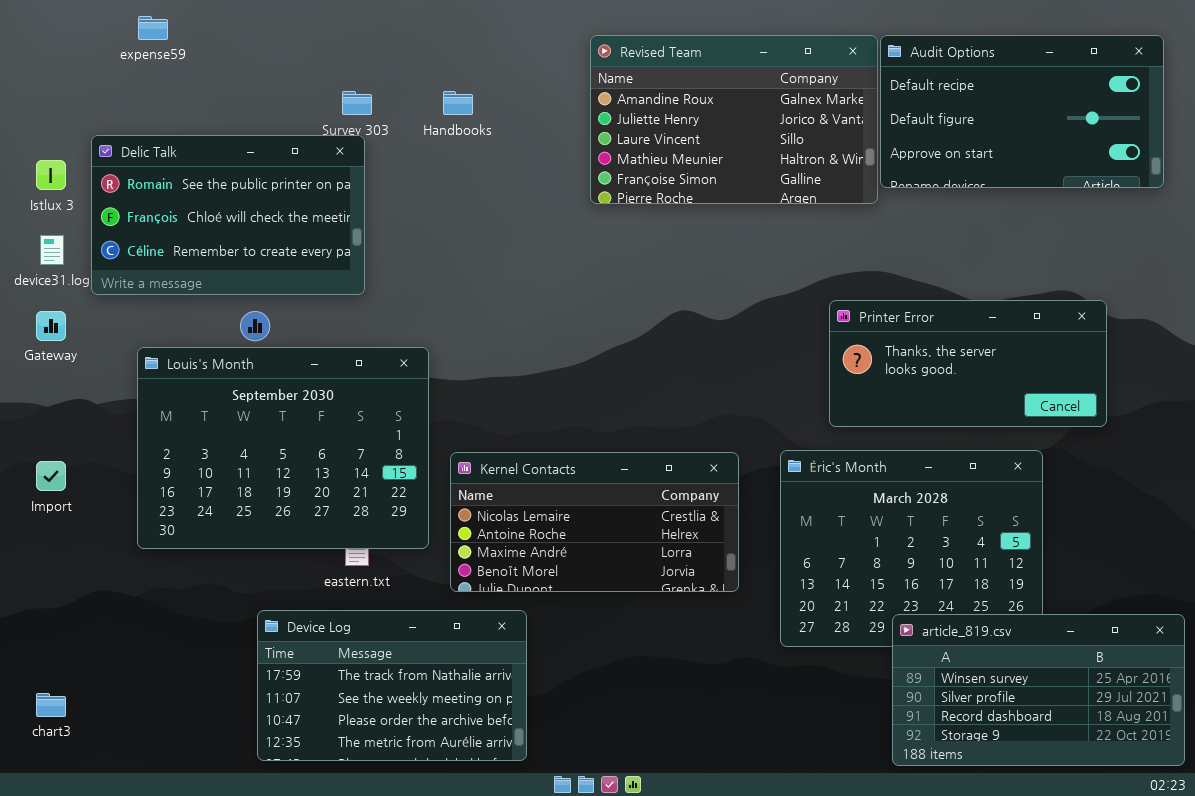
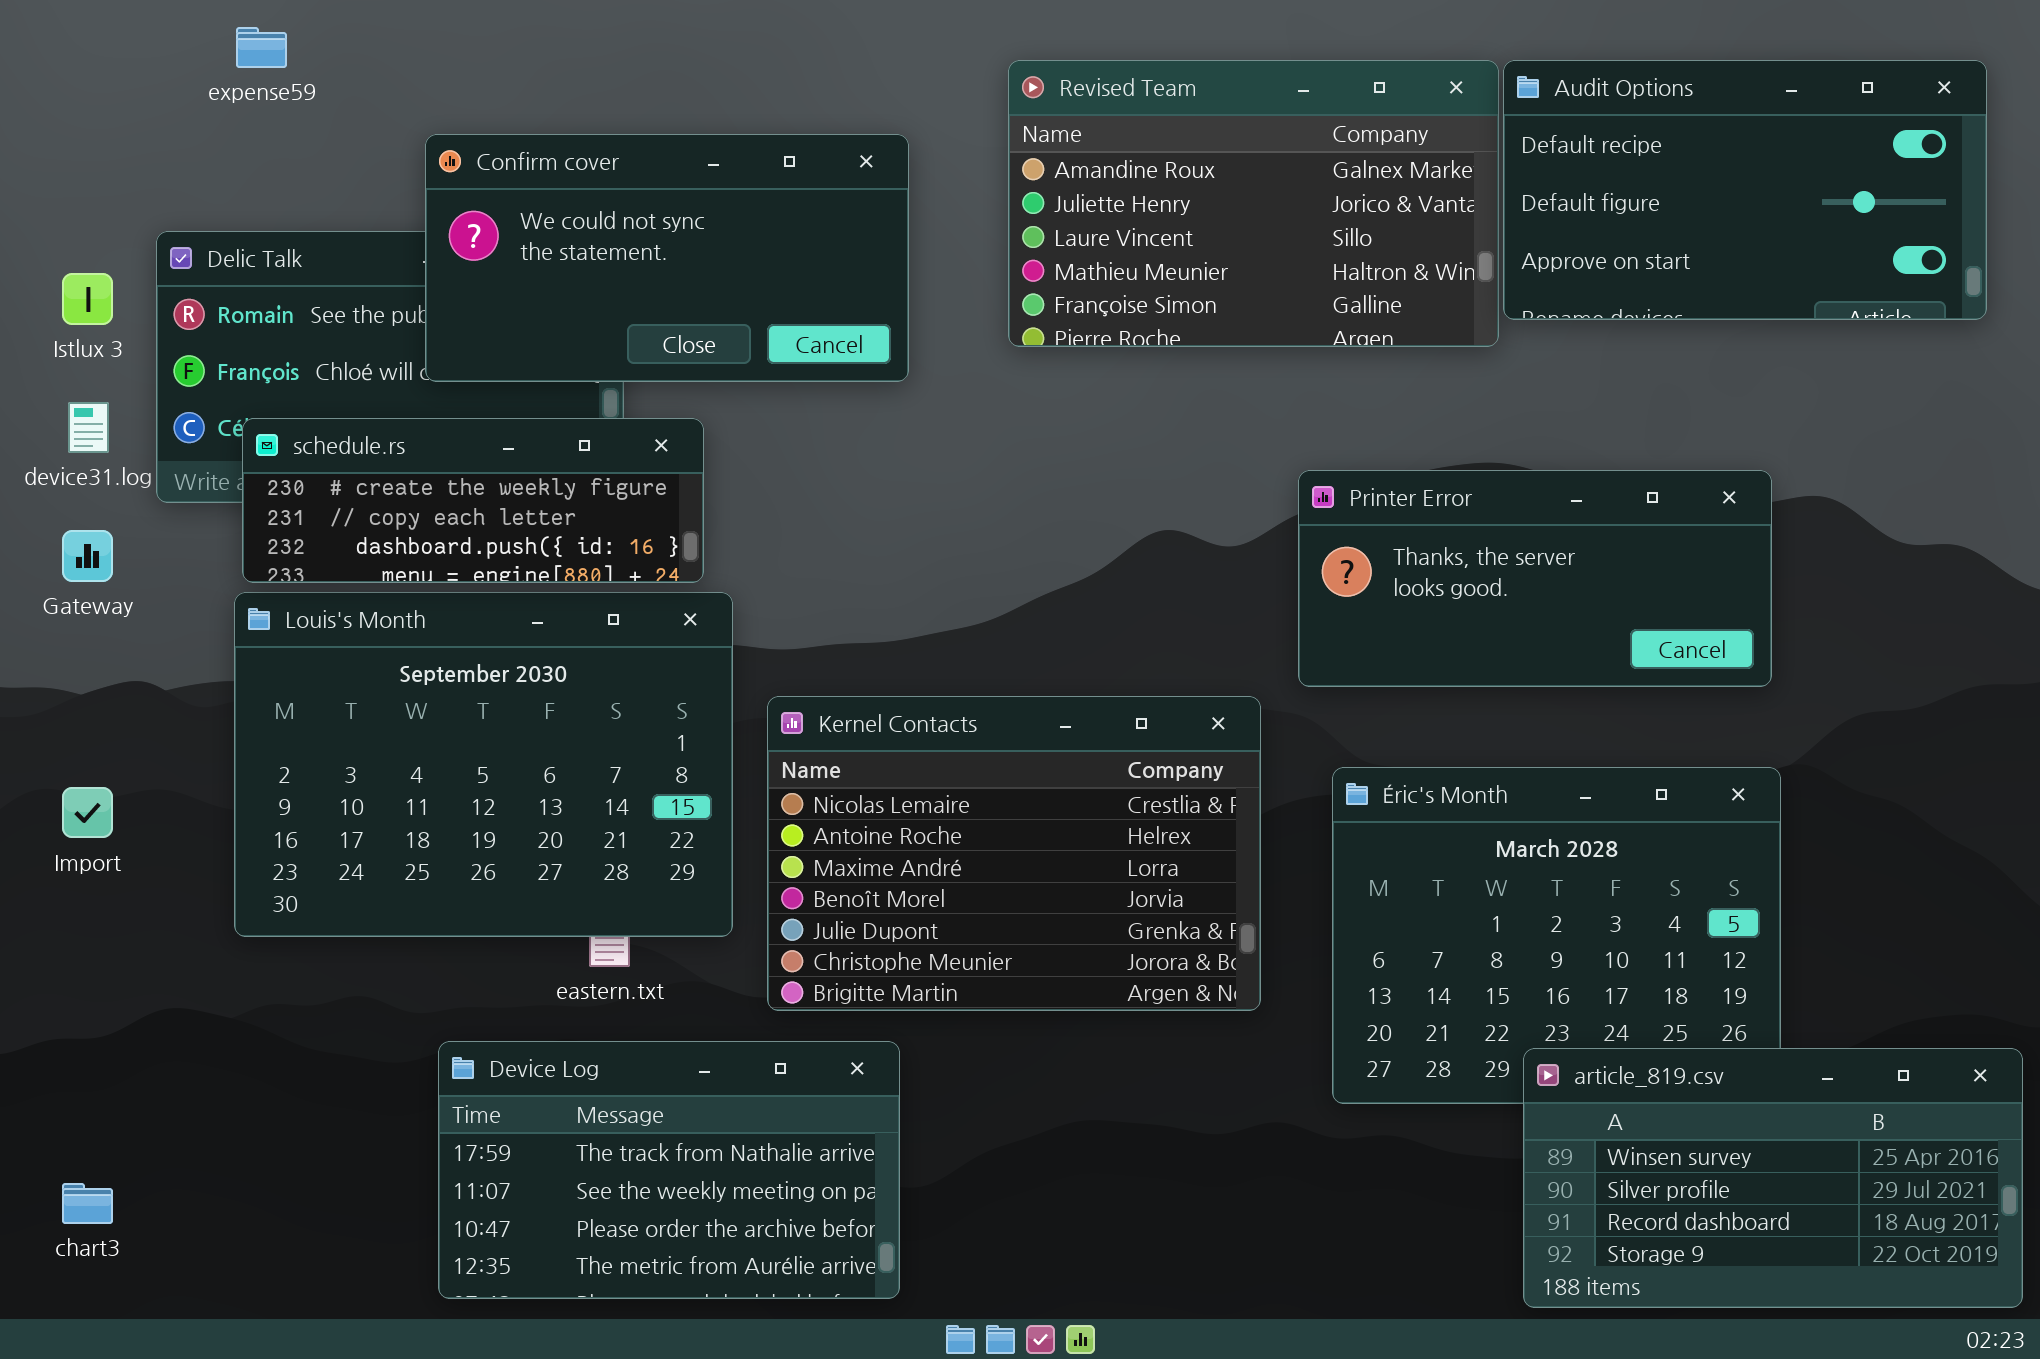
Confirm cover: none -> [425,134,909,382], opened
schedule.rs: none -> [242,418,704,583], opened
Printer Error: [829,300,1107,427] -> [1298,470,1772,687], moved
Kernel Contacts: [450,452,739,592] -> [767,696,1261,1011], resized

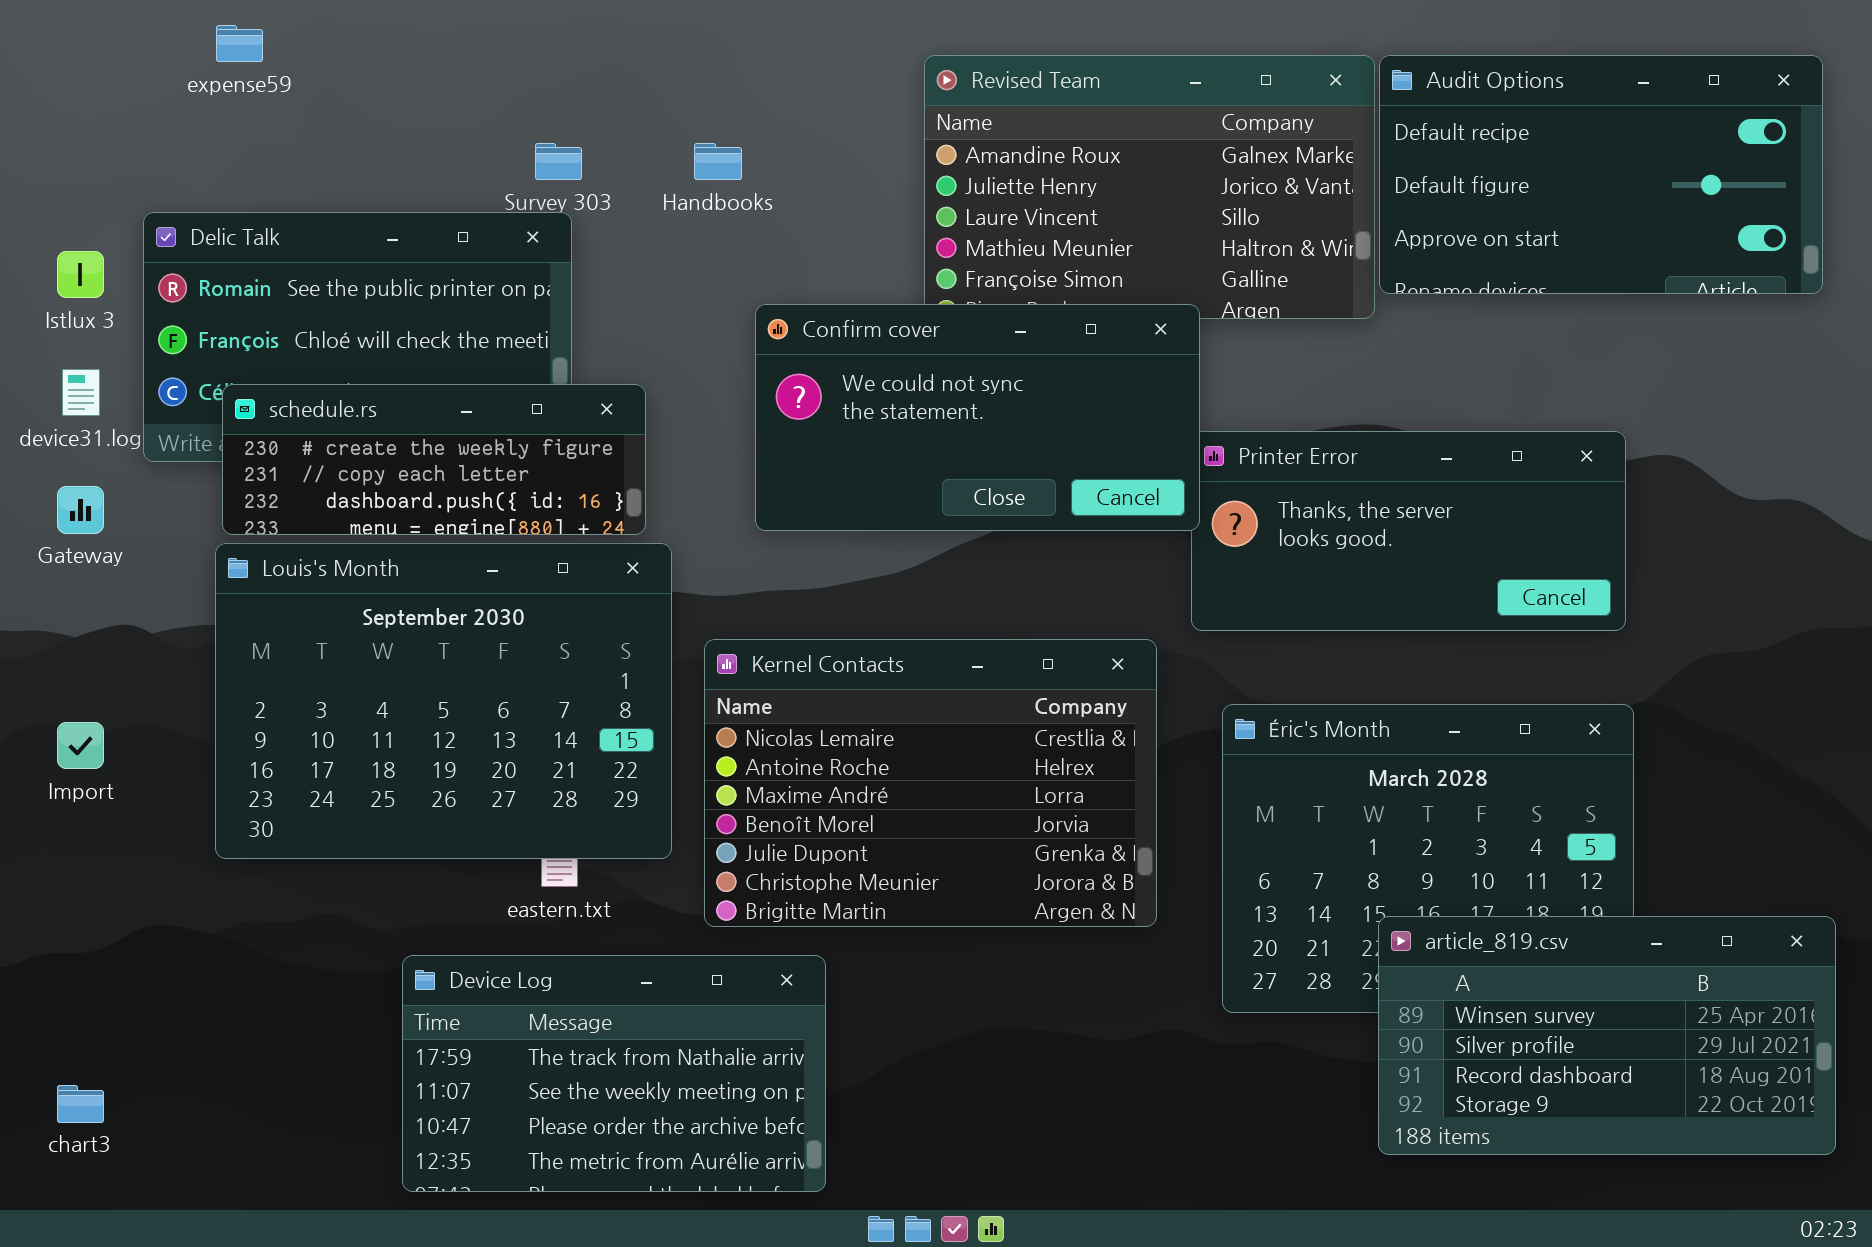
Confirm cover: [425,134,909,382] -> [755,304,1200,531], moved
article_819.csv: [1523,1048,2023,1308] -> [1378,916,1836,1155], moved

